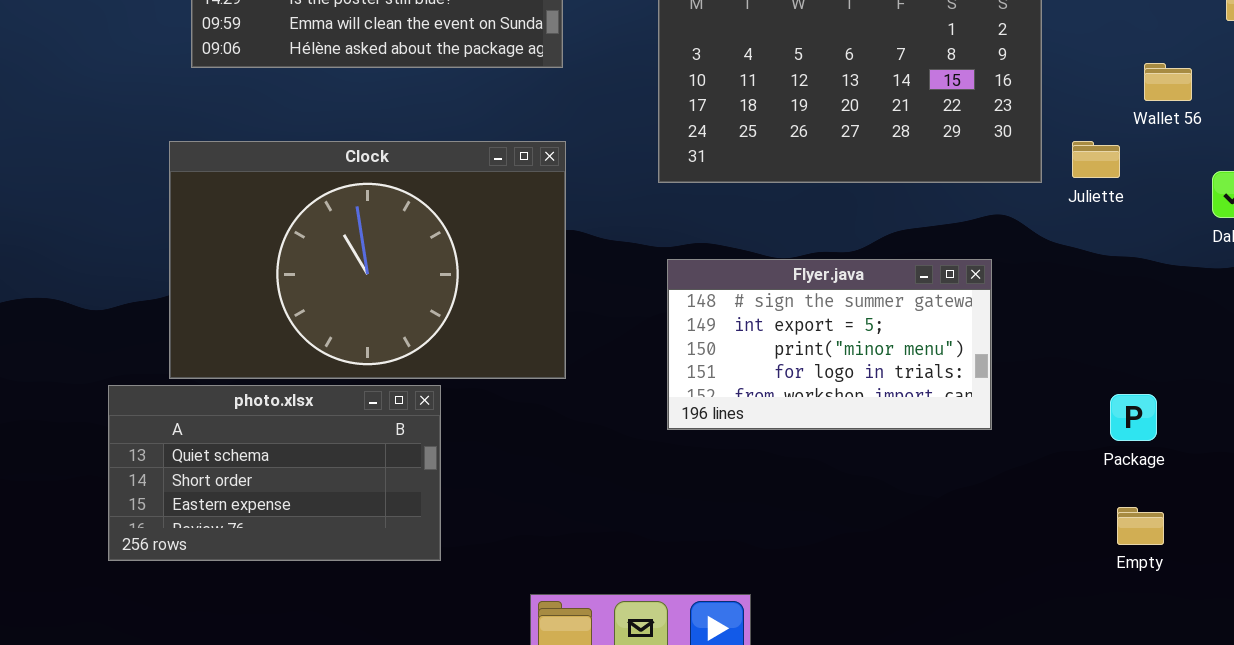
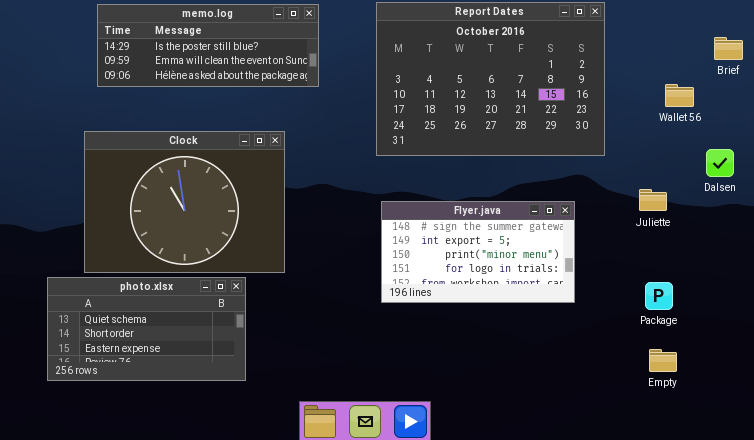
Clock: [169,141,566,379] -> [84,131,285,273], resized
Juliette: [1072,141,1120,178] -> [639,189,667,211], moved

